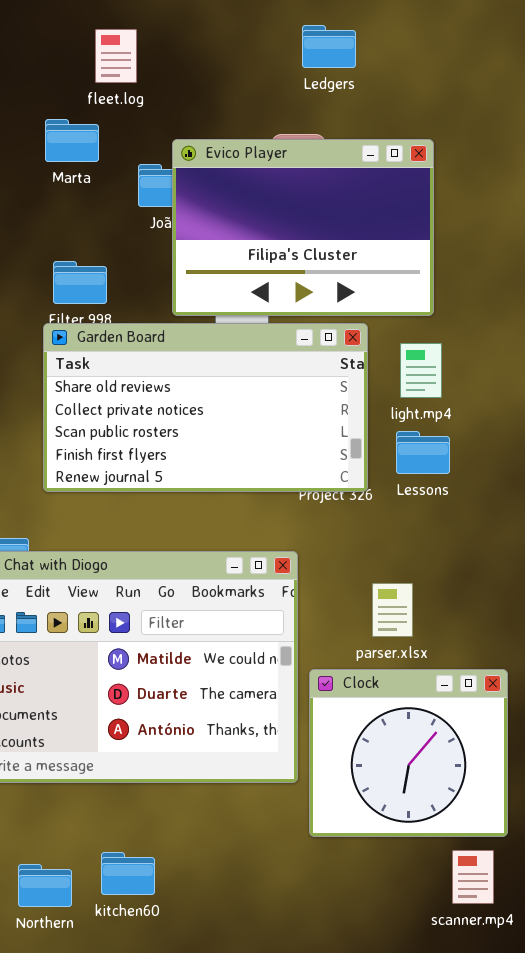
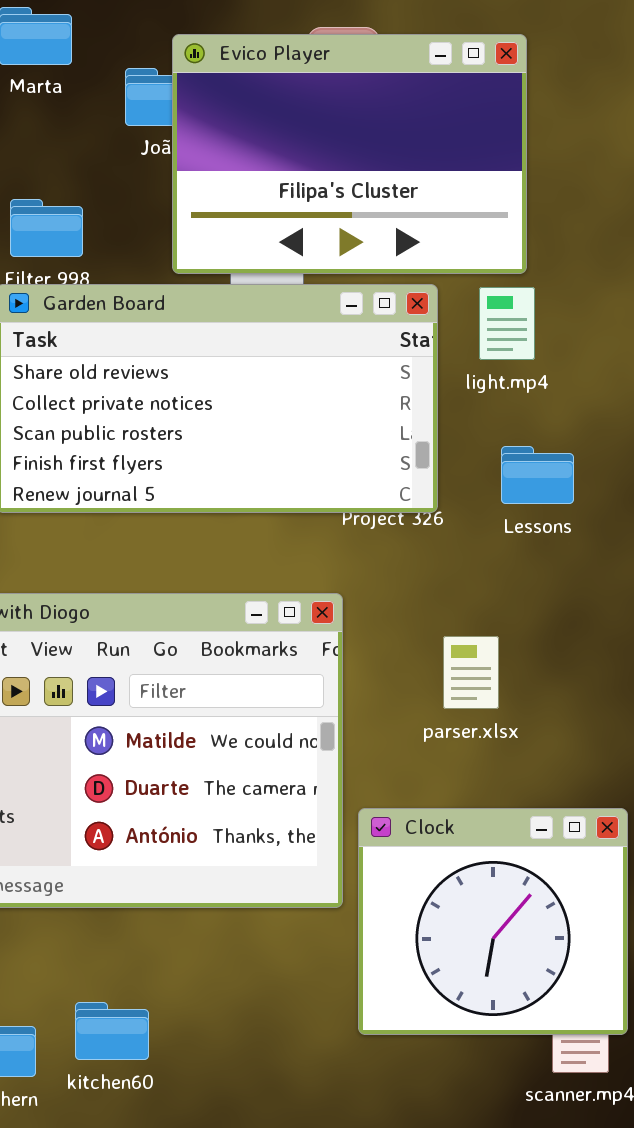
light.mp4: [400,343,442,398] -> [479,287,535,360], moved
Lessons: [396,431,450,474] -> [501,446,574,504], moved
Clock: [309,669,508,837] -> [358,808,628,1035], moved

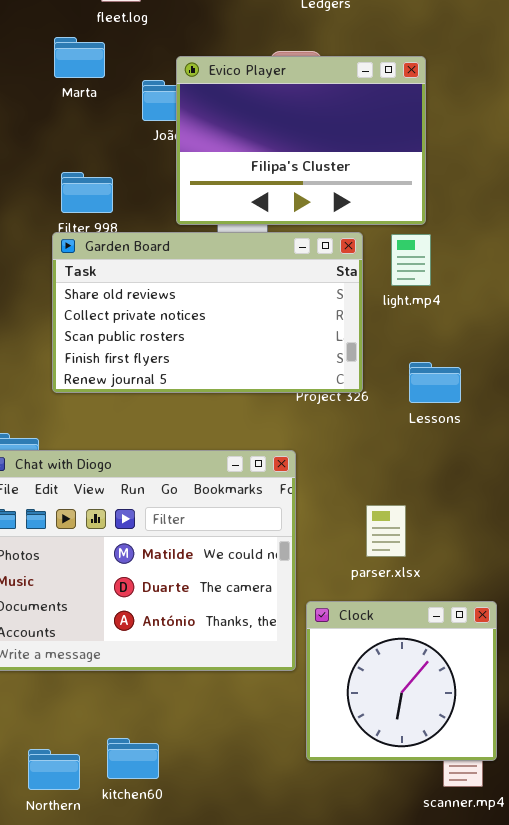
Lessons: [501,446,574,504] -> [409,362,461,403], moved
parser.xlsx: [443,636,499,709] -> [366,505,406,557], moved

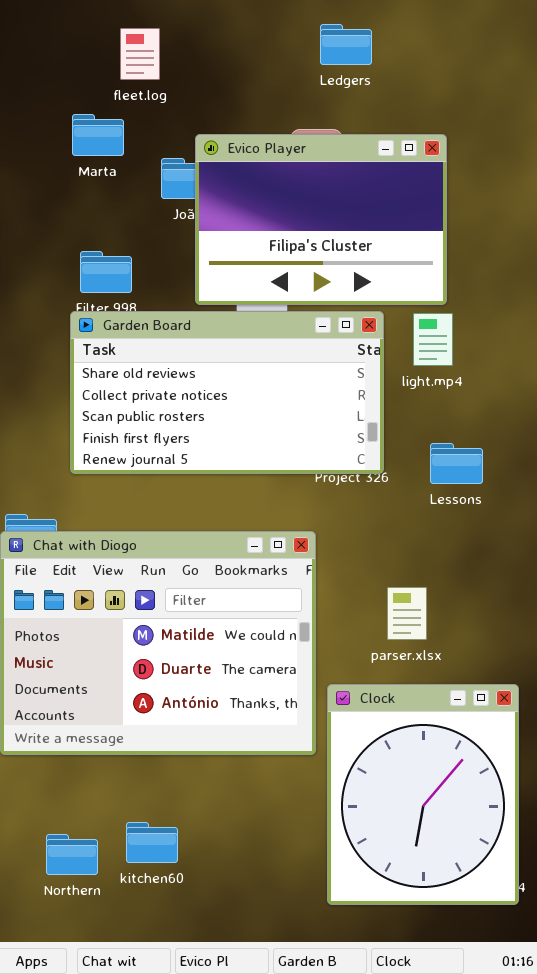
Clock: [306,601,497,761] -> [327,684,519,905], resized

